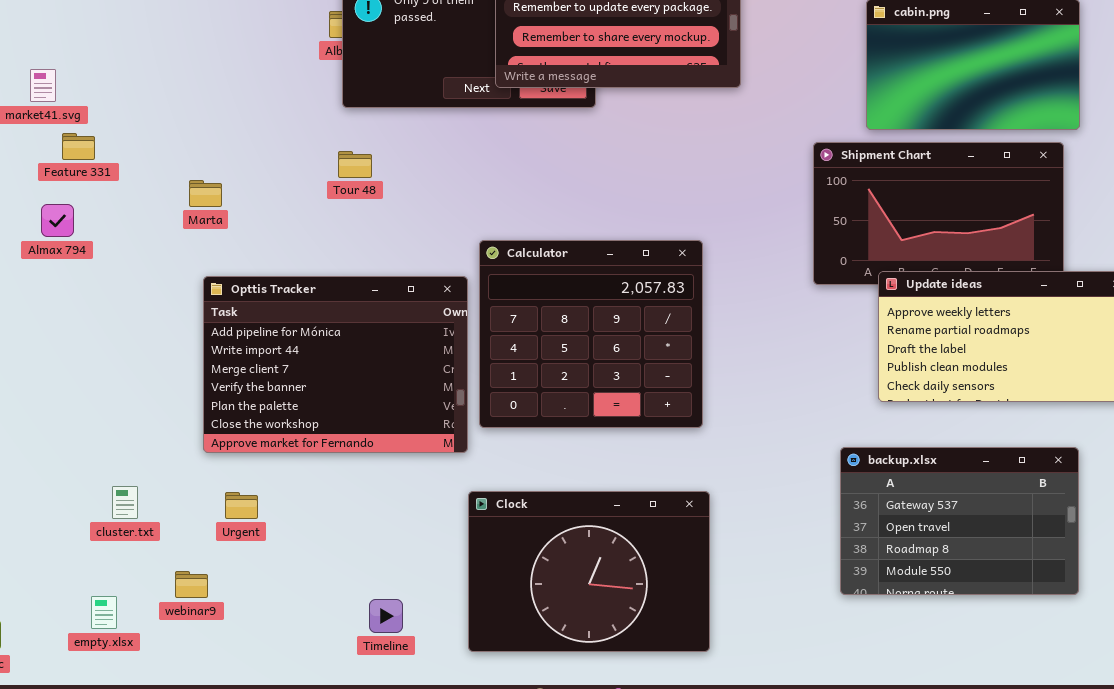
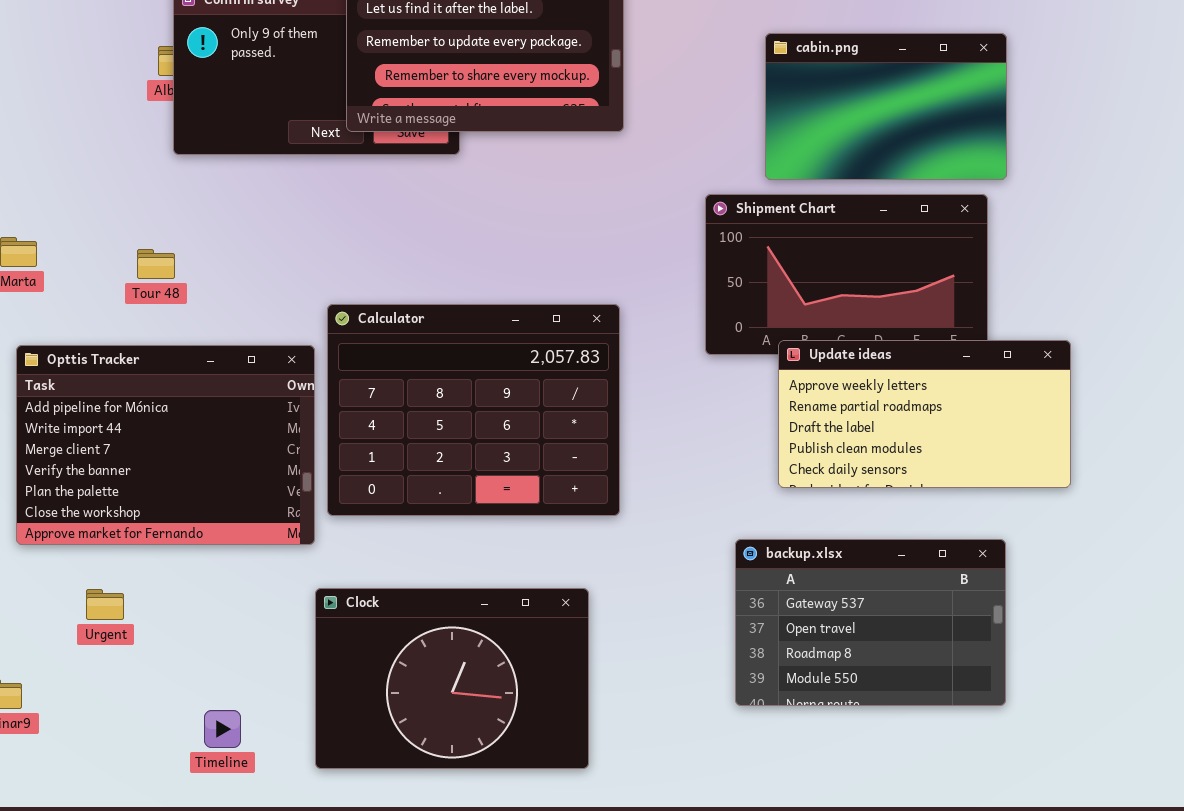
Tour 48: [338,151,372,178] -> [137,249,175,279], moved
Calculator: [479,240,703,428] -> [327,304,620,516], resized
Urgent: [225,492,258,519] -> [86,589,124,620], moved

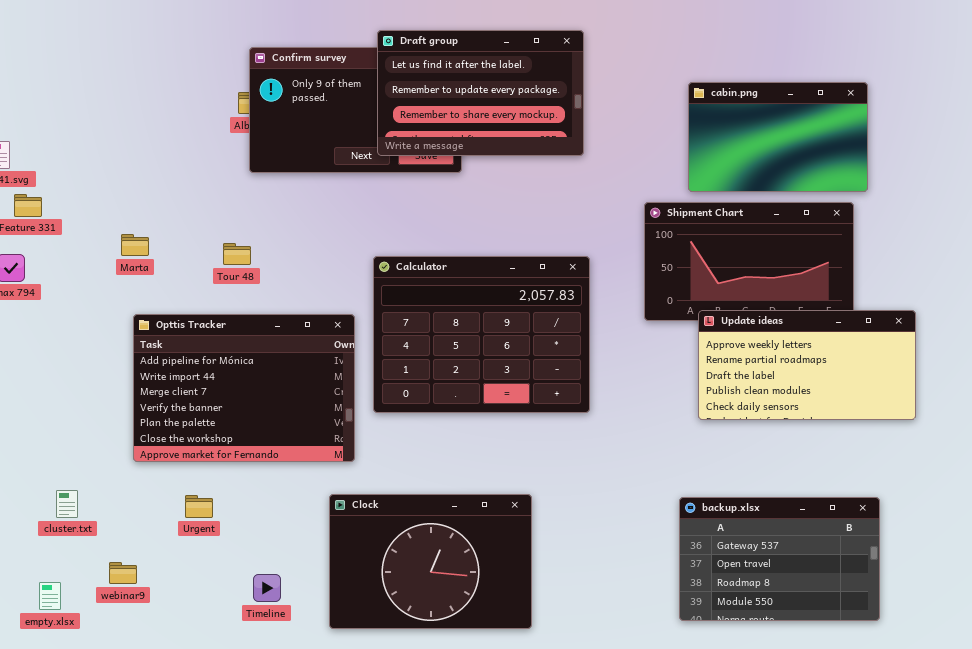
Calculator: [327,304,620,516] -> [373,256,590,413], moved
backup.xlsx: [735,539,1006,706] -> [679,497,880,621], moved
Clock: [315,588,589,769] -> [329,494,532,629], moved
Timeline: [204,710,241,748] -> [253,574,281,602], moved

